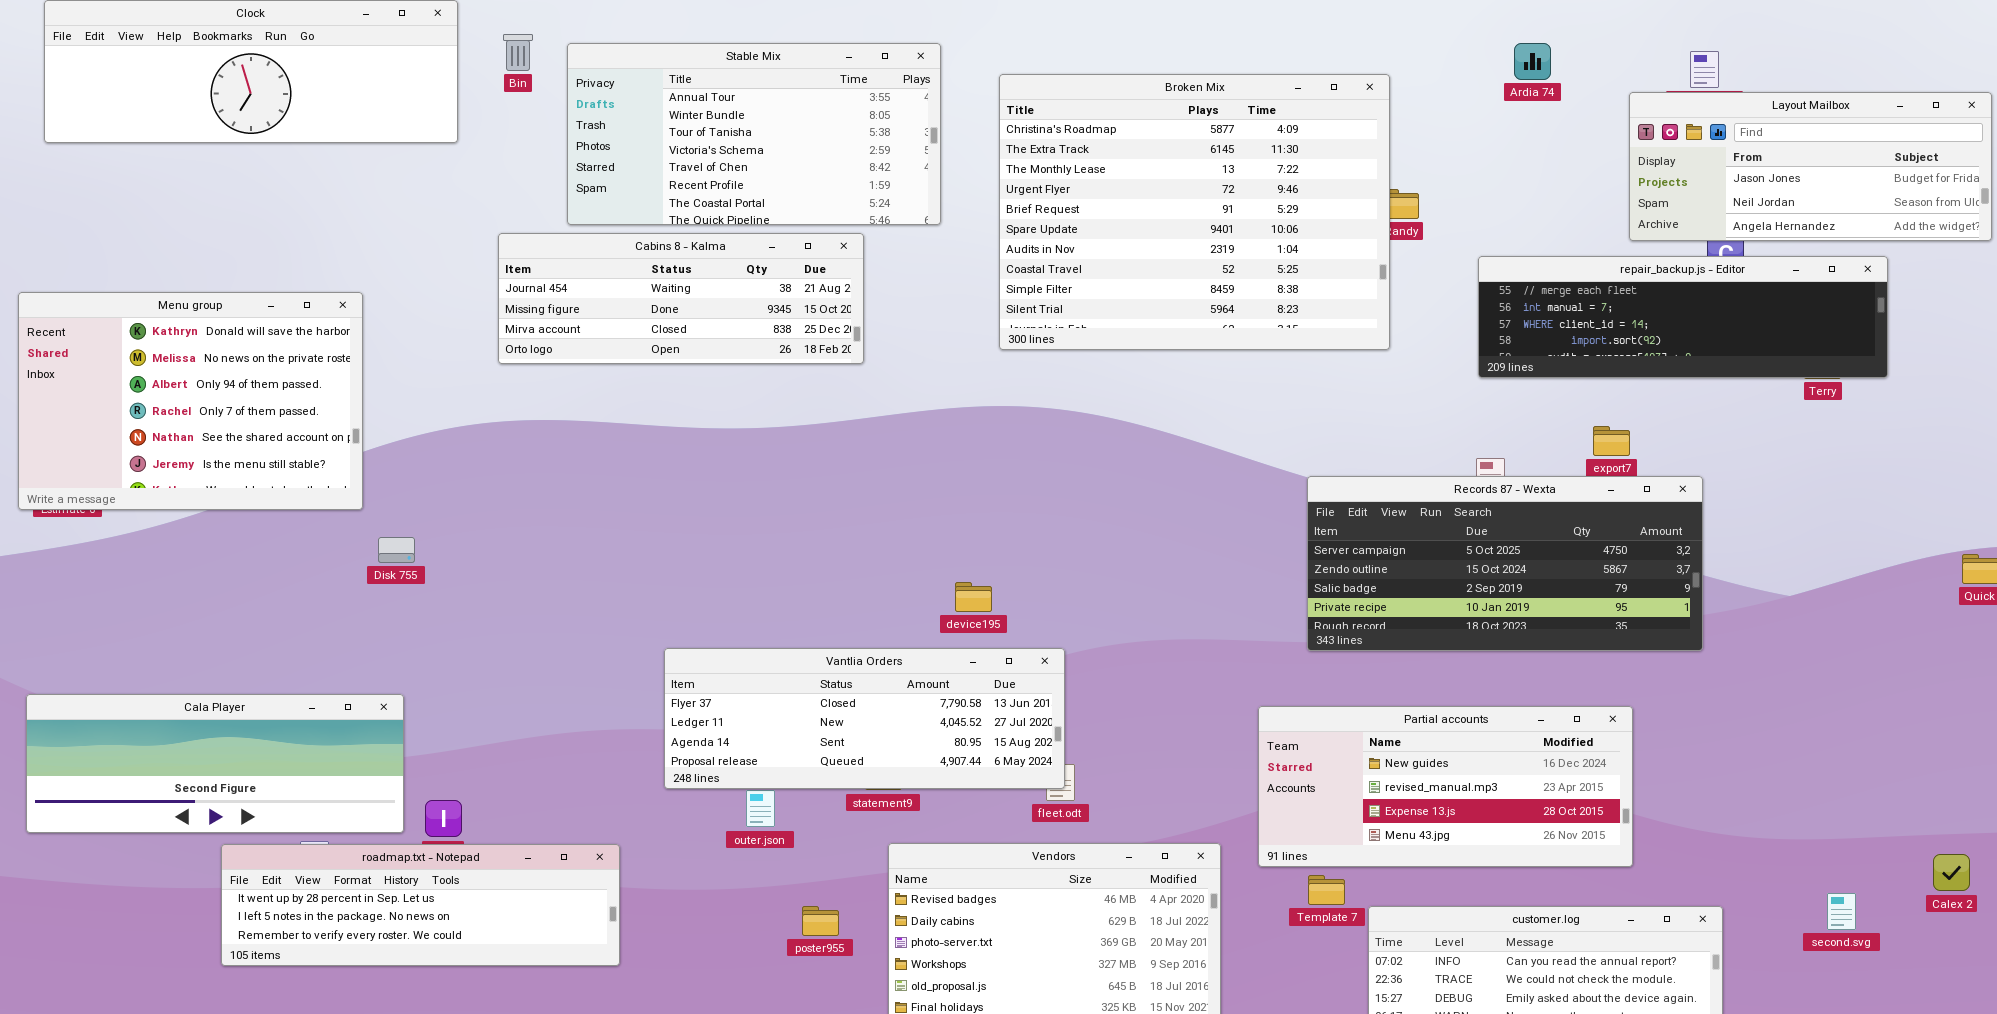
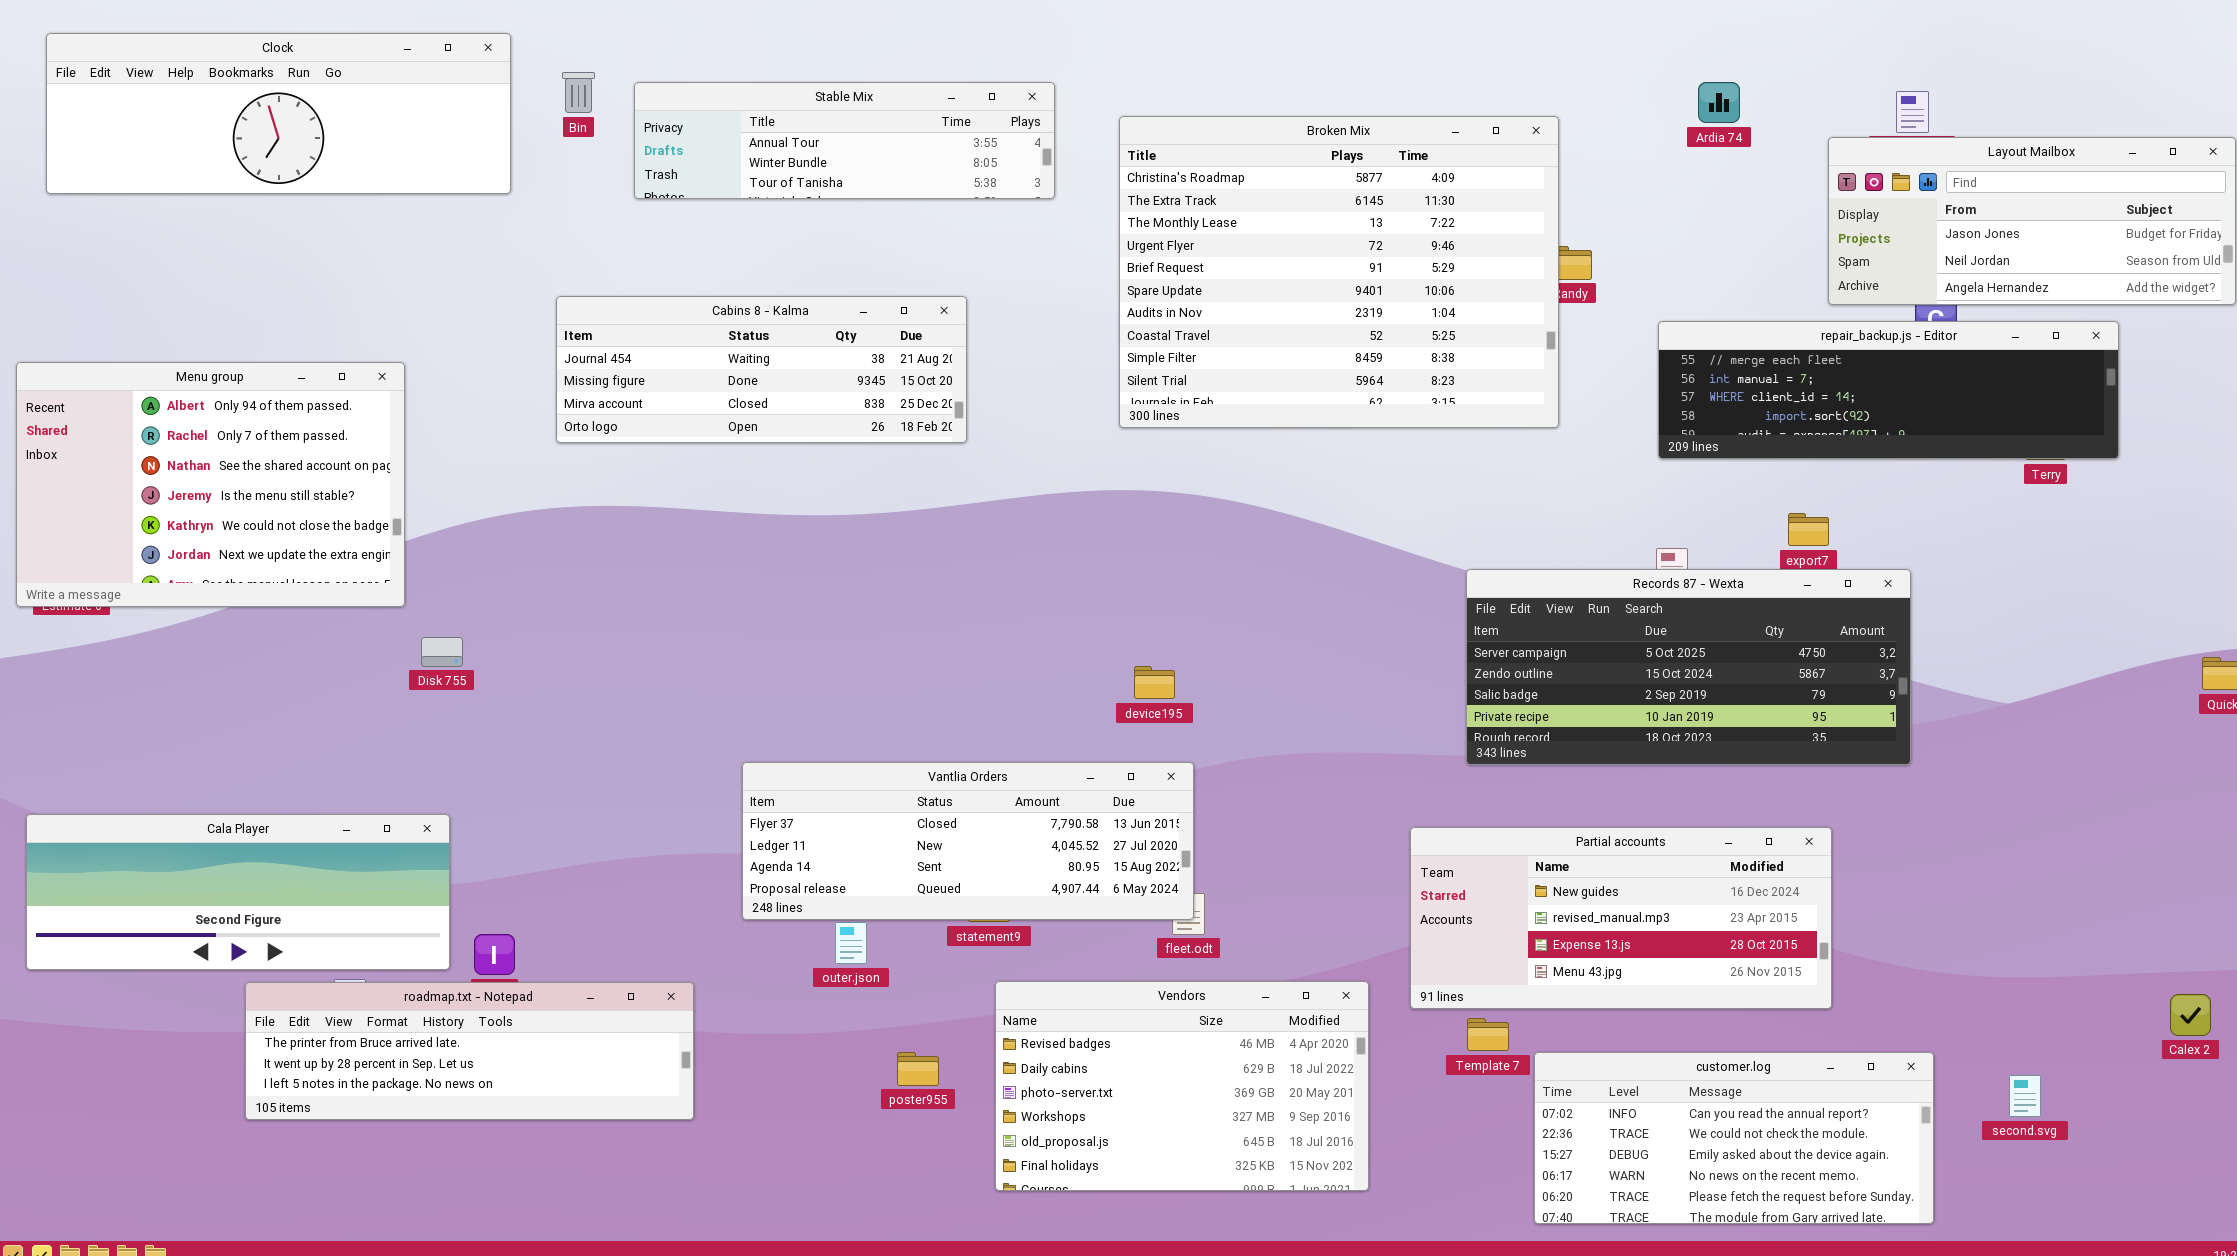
Stable Mix: [567,43,941,225] -> [634,82,1055,199], resized
Menu group: [18,292,363,510] -> [16,362,405,607], scrolled down 2 rows
device195: [955,582,992,612] -> [1134,666,1175,699], moved
roadmap.txt - Notepad: [221,844,620,966] -> [245,982,694,1120], scrolled up 1 row
second.svg: [1827,893,1856,930] -> [2009,1075,2041,1117], moved

